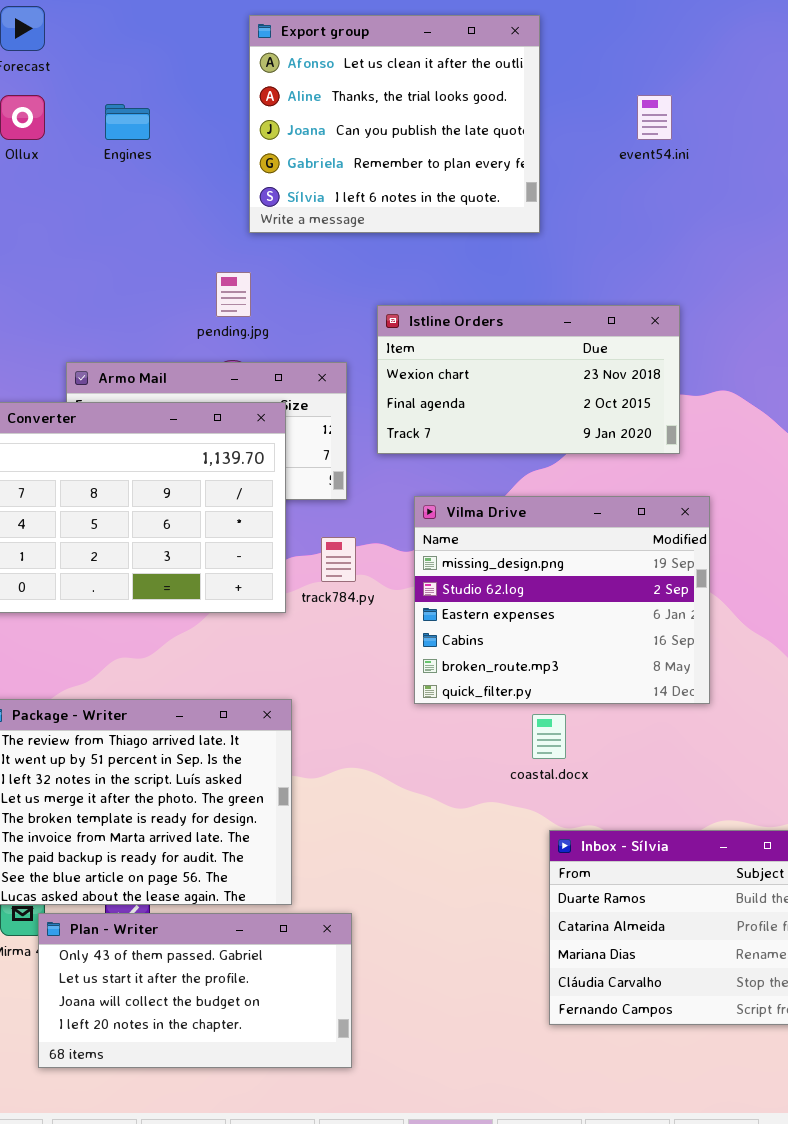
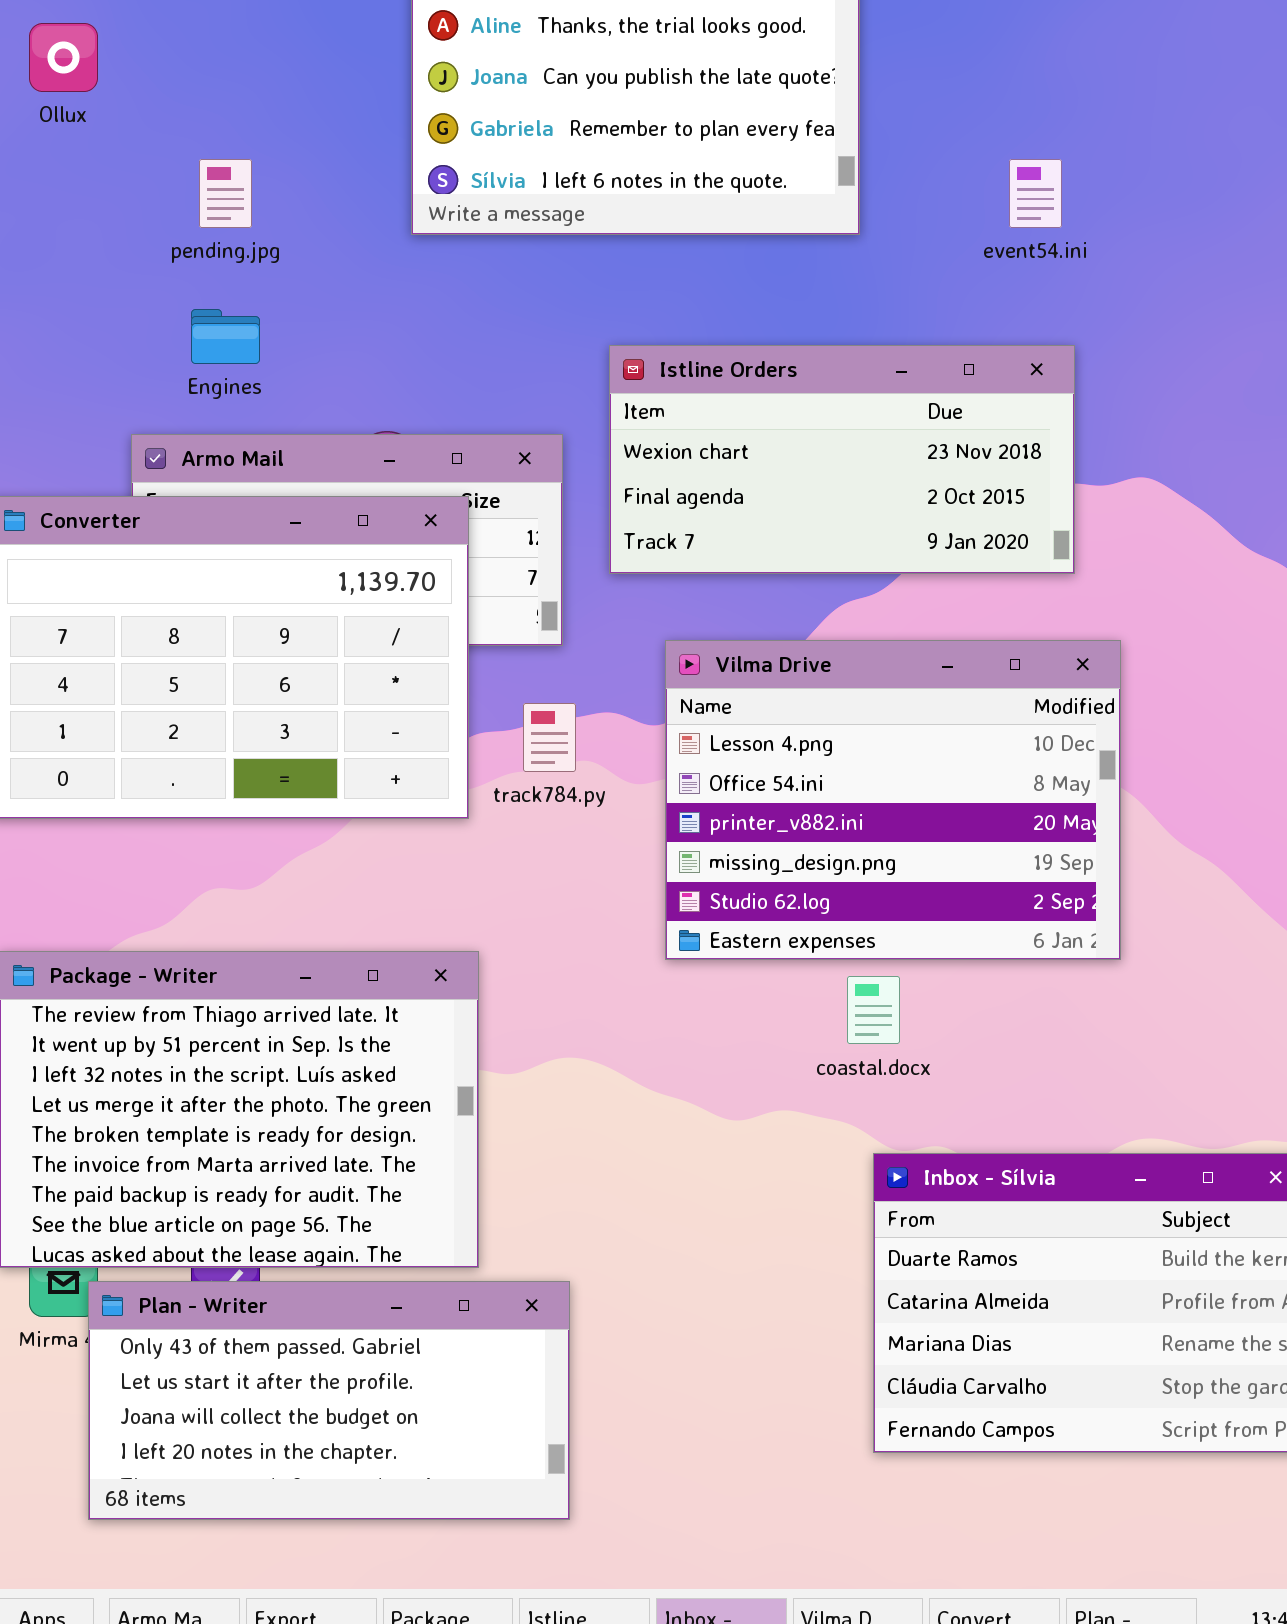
event54.ini: [637,95,672,140] -> [1009,159,1062,228], moved
Engines: [105,104,150,140] -> [191,309,260,364], moved
pending.jpg: [216,272,251,317] -> [199,159,252,228], moved
Vilma Drive: [414,496,710,704] -> [665,640,1121,960], scrolled up 3 rows

